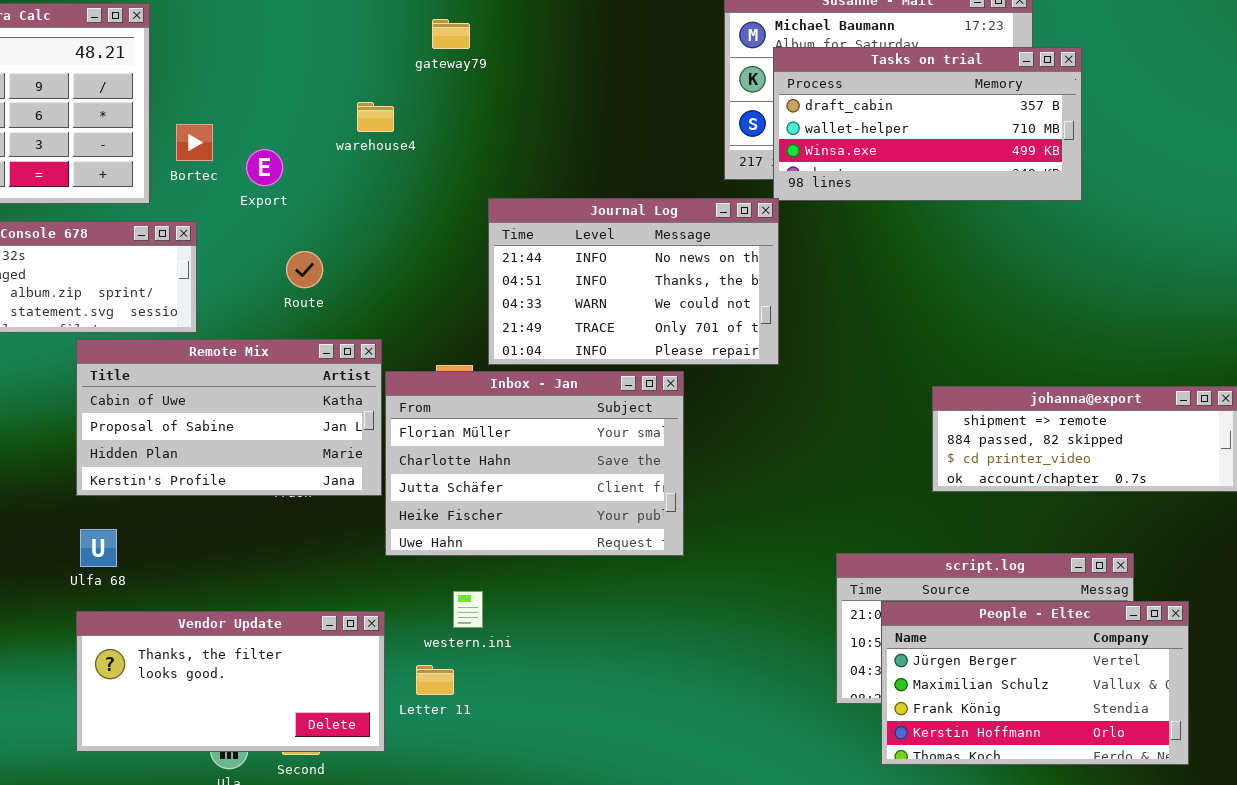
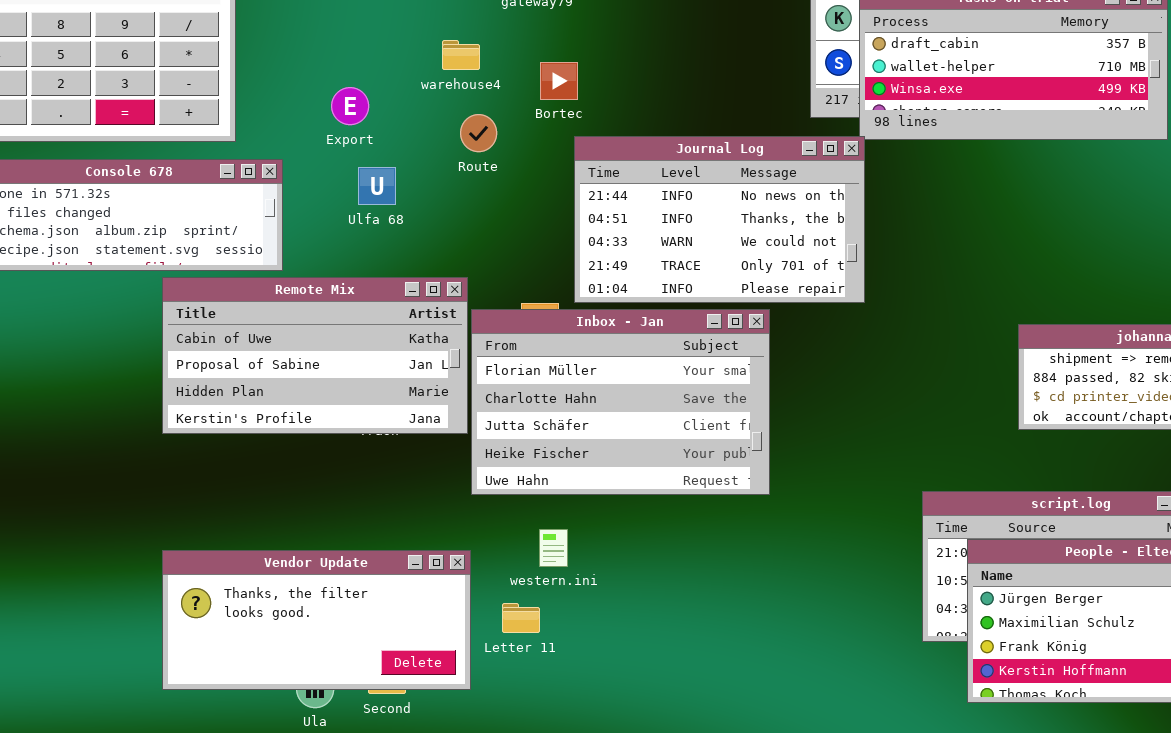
Bortec: [176,124,213,161] -> [540,62,578,100], moved
Route: [286,251,323,288] -> [460,114,497,152], moved
Ulfa 68: [80,529,117,567] -> [358,167,396,205], moved

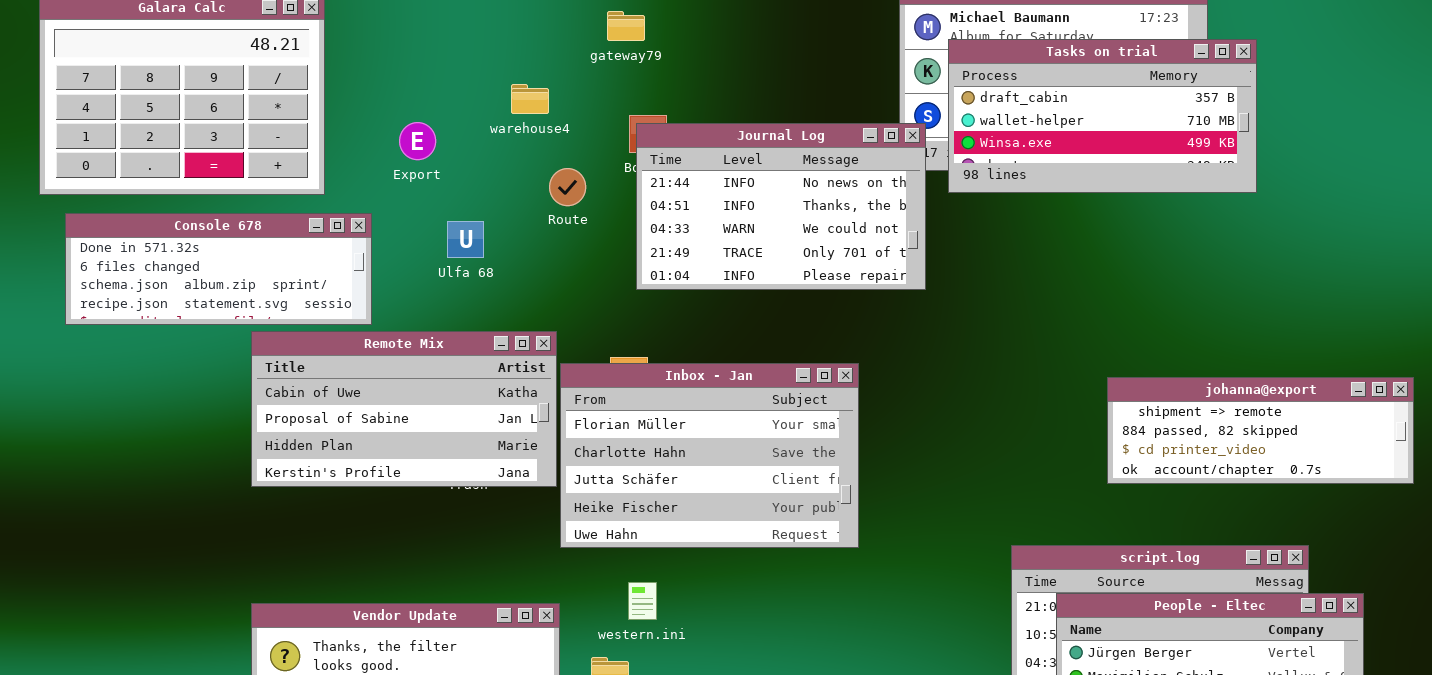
warehouse4: [442,40,480,70] -> [511,84,549,114], moved
Export: [331,87,369,125] -> [399,122,436,160], moved
Journal Log: [574,136,865,303] -> [636,123,926,290], moved

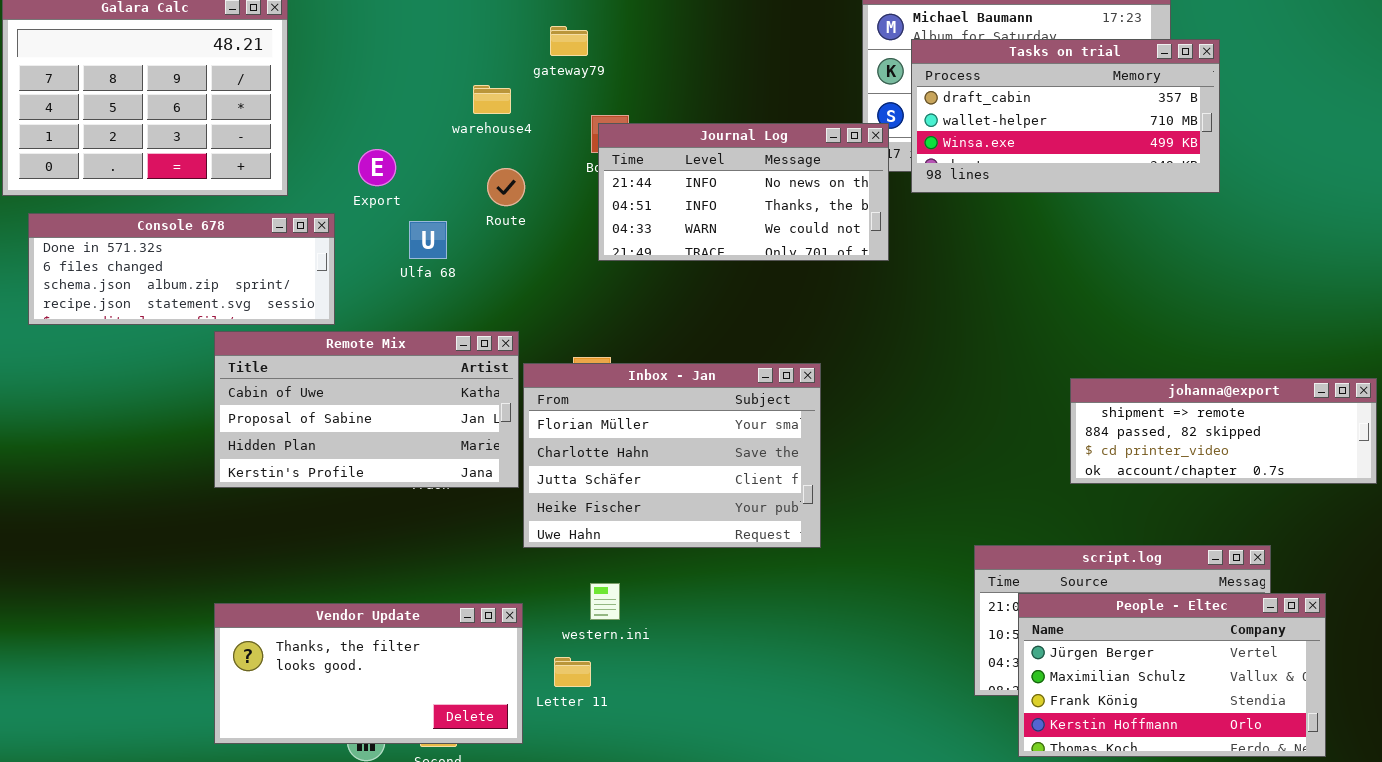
gateway79: [607,11,645,41] -> [550,26,588,56], moved
Export: [399,122,436,160] -> [358,149,396,186], moved
Journal Log: [636,123,926,290] -> [598,123,889,261], resized
Route: [549,168,586,206] -> [487,168,525,206], moved

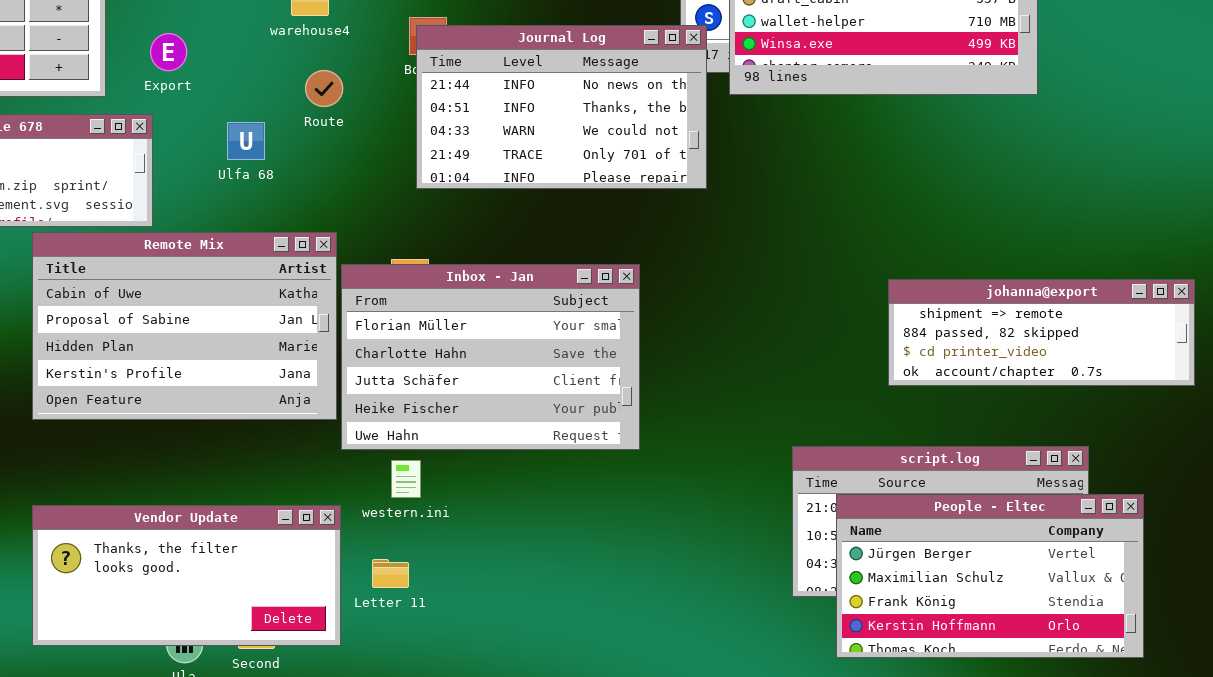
Journal Log: [598,123,889,261] -> [416,25,707,189], resized
Export: [358,149,396,186] -> [150,33,187,71], moved
Remote Mix: [214,331,519,488] -> [32,232,337,420], resized
western.ini: [590,583,620,620] -> [391,460,421,498], moved

